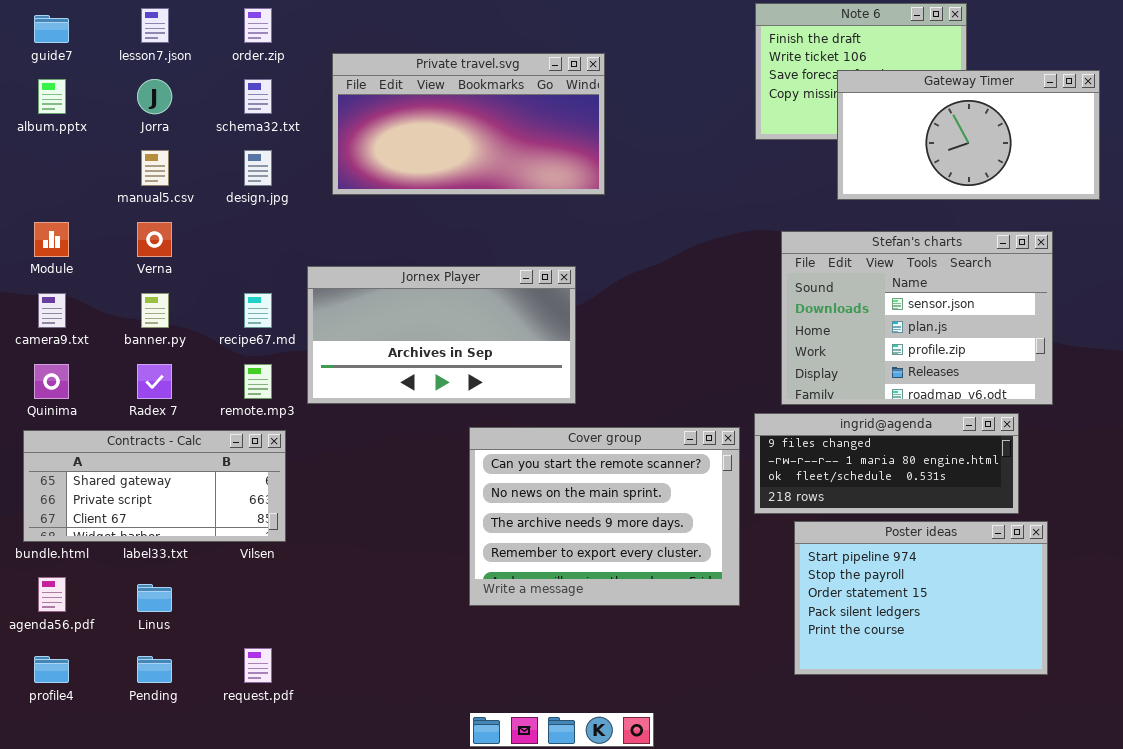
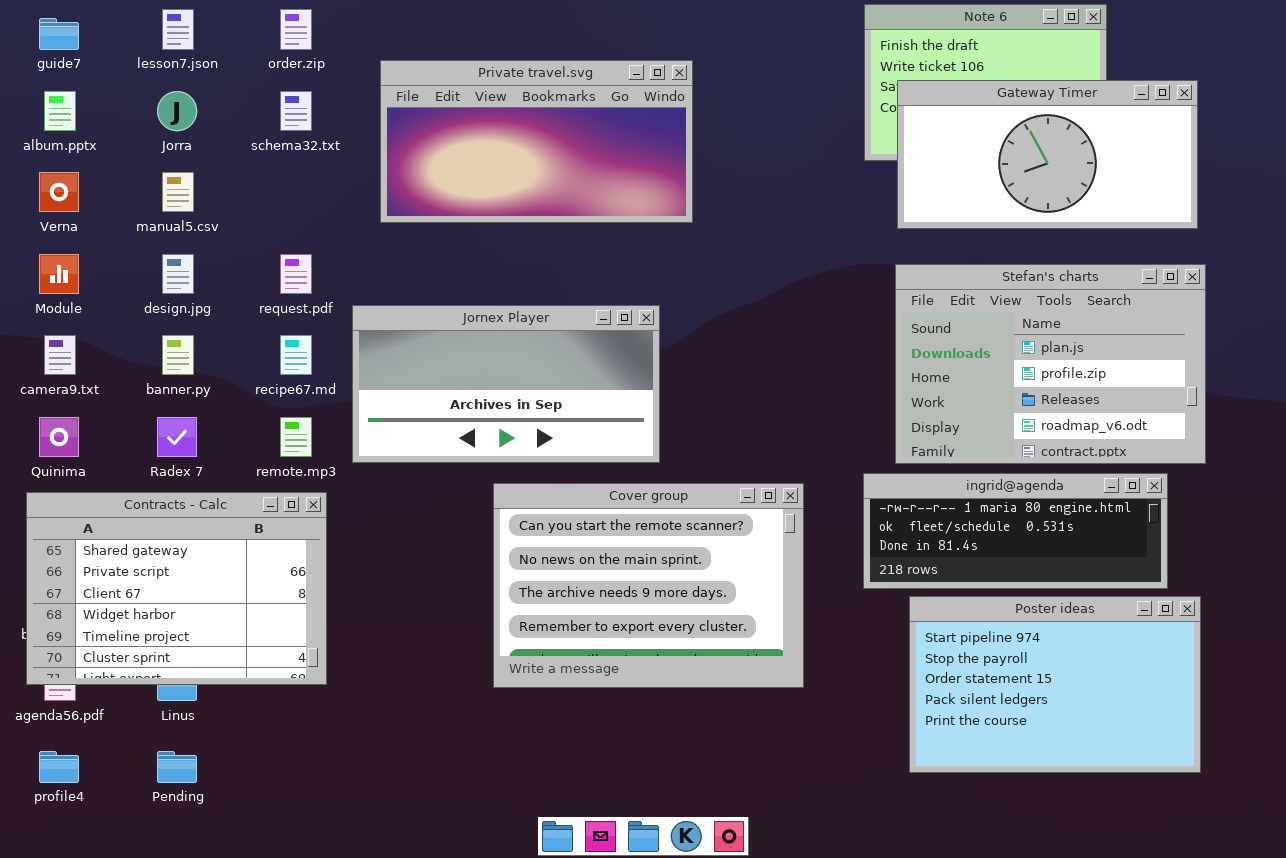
Gateway Timer: [837,70,1100,200] -> [897,80,1198,229], moved
design.jpg: [244,150,272,186] -> [162,254,194,294], moved
Verna: [137,222,172,257] -> [39,172,79,212], moved
Stefan's charts: [781,231,1053,405] -> [895,264,1206,464], scrolled down 1 row
ingrid@agenda: [754,413,1019,514] -> [863,473,1168,589], scrolled down 1 row
Cover group: [469,427,740,606] -> [493,483,804,688], moved
Contracts - Calc: [23,430,286,542] -> [26,492,327,685], resized
request.pdf: [244,648,272,683] -> [280,254,312,294], moved

